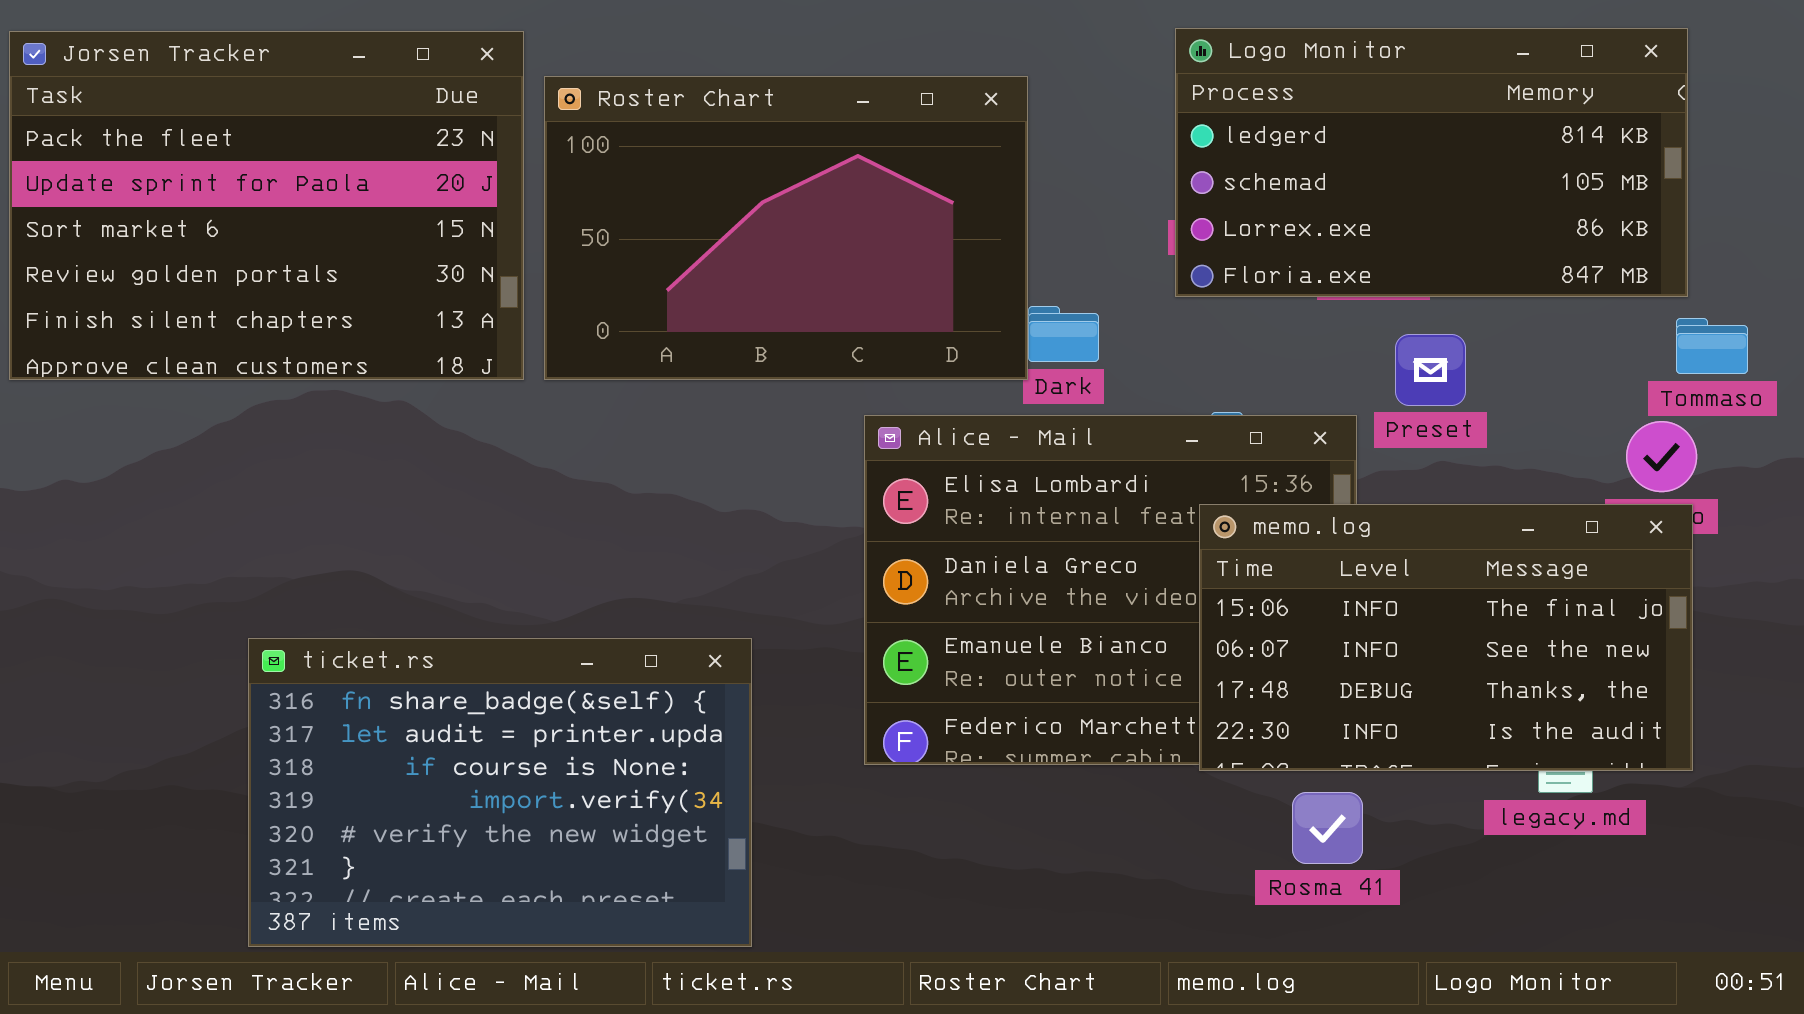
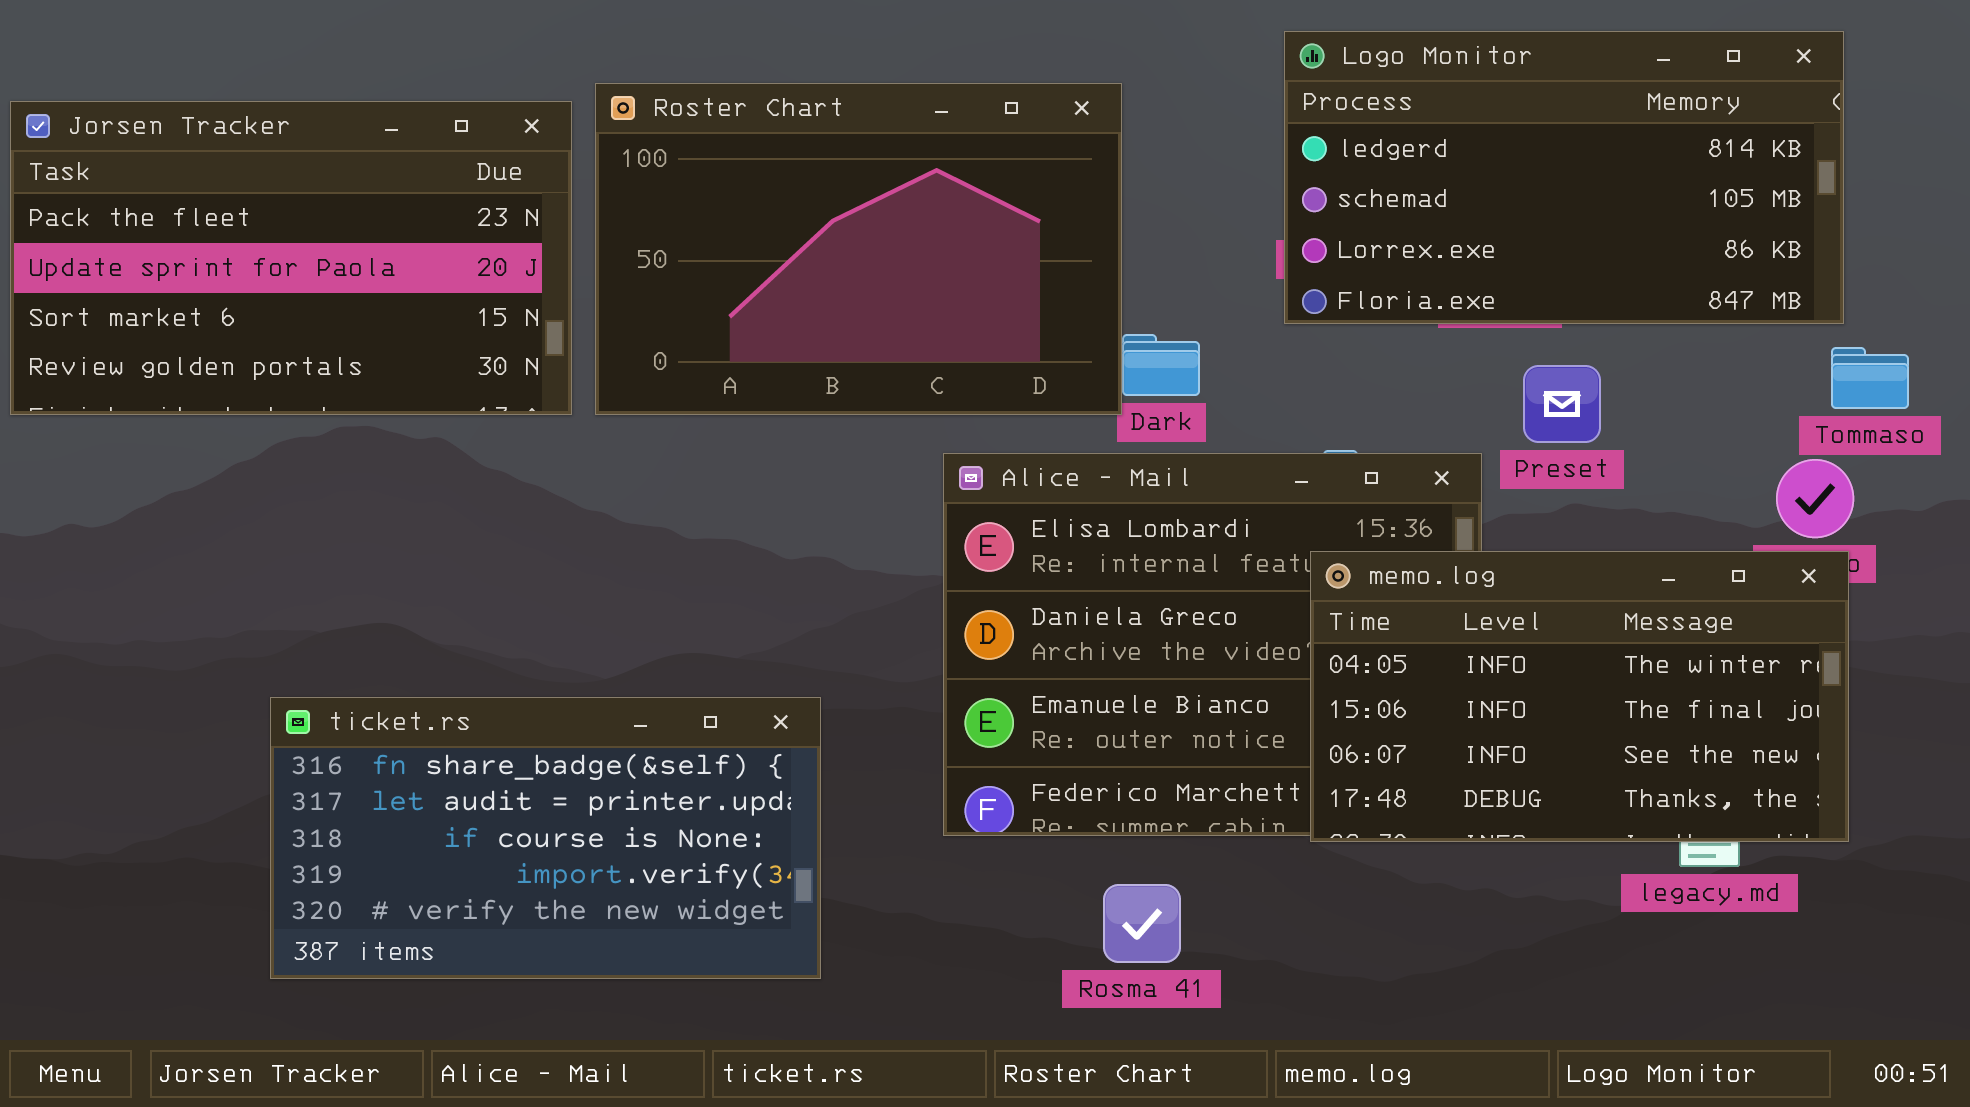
Jorsen Tracker: [9,31,524,380] -> [10,101,572,415], resized
memo.log: [1199,504,1693,771] -> [1310,551,1849,842], scrolled up 1 row
ticket.rs: [248,638,752,947] -> [270,697,821,979], resized
Rosma 41: [1292,792,1363,864] -> [1103,884,1181,963], moved

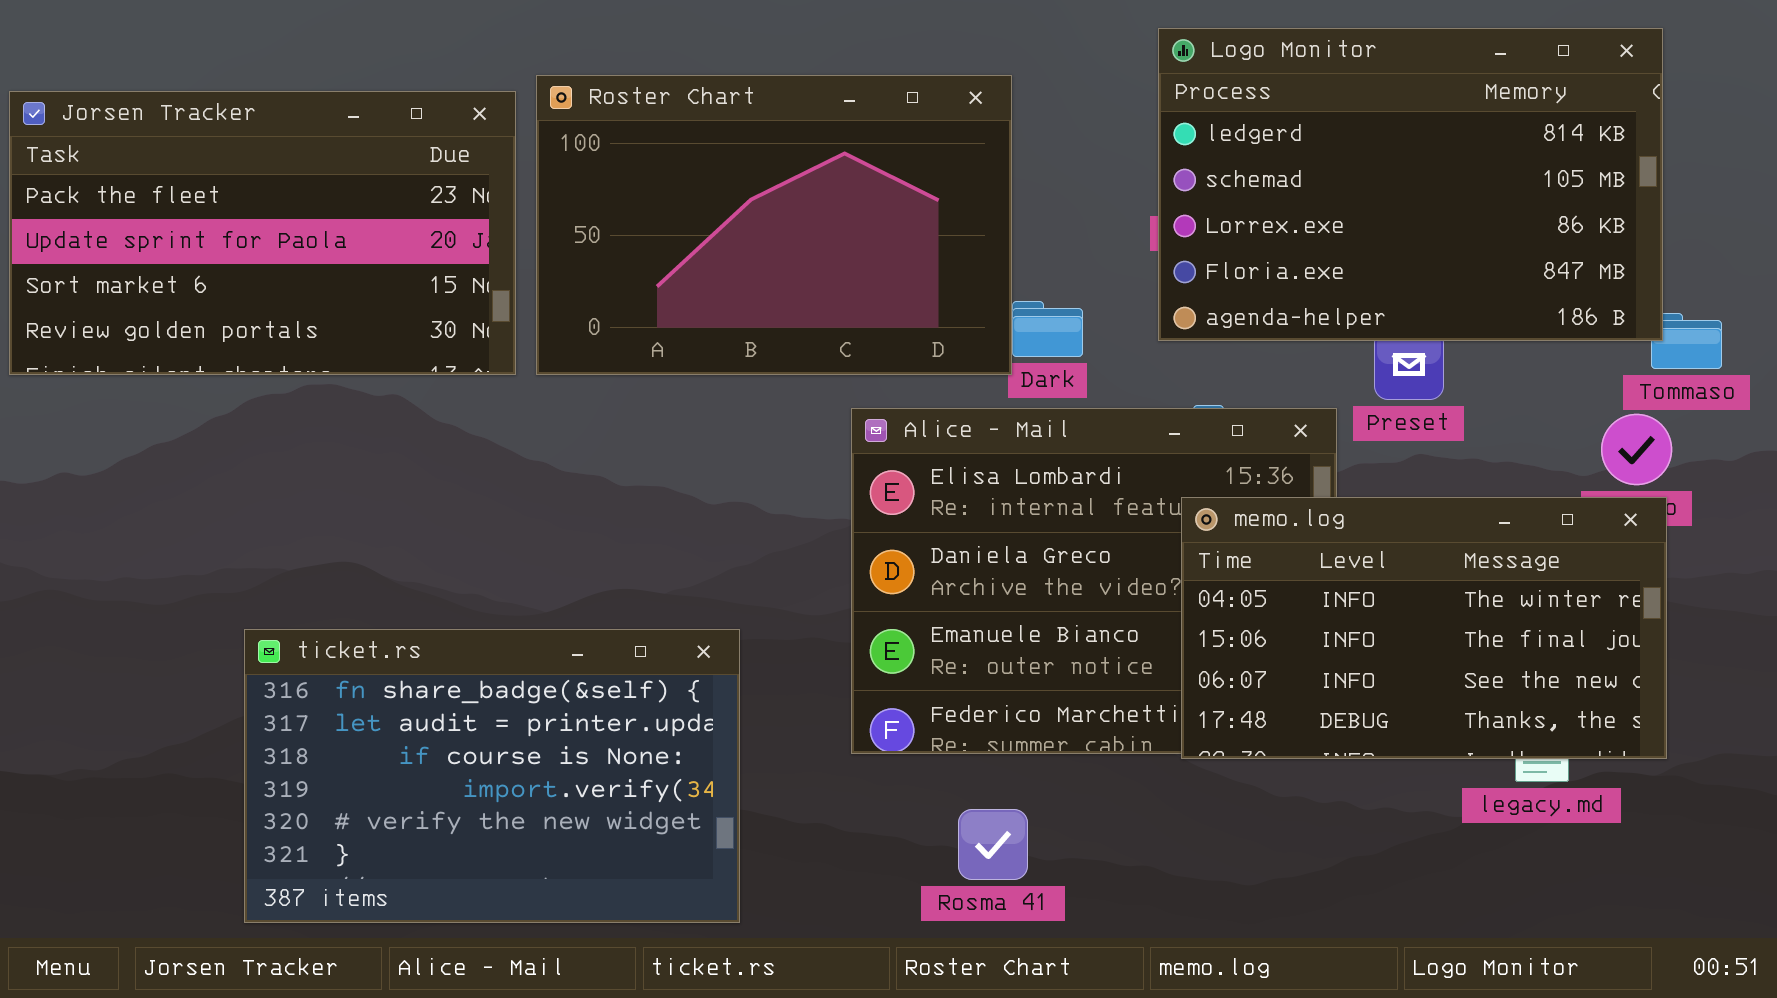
Logo Monitor: [1284,31,1844,324] -> [1158,28,1663,341], resized
ticket.rs: [270,697,821,979] -> [244,629,740,923], resized
Rosma 41: [1103,884,1181,963] -> [958,809,1028,880], moved

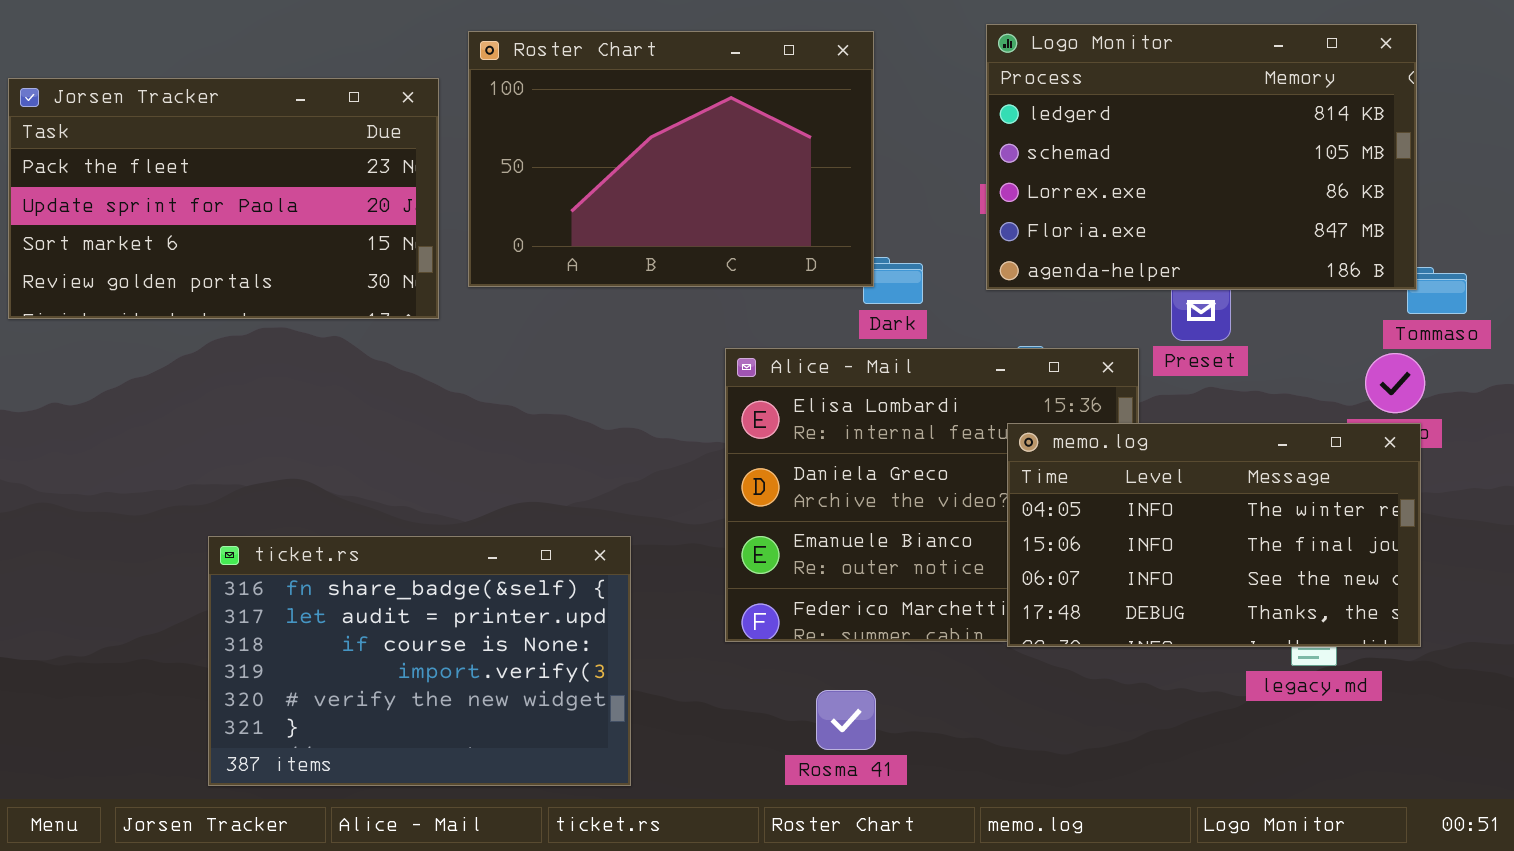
Roster Chart: [536,75,1012,375] -> [468,31,874,287], moved

